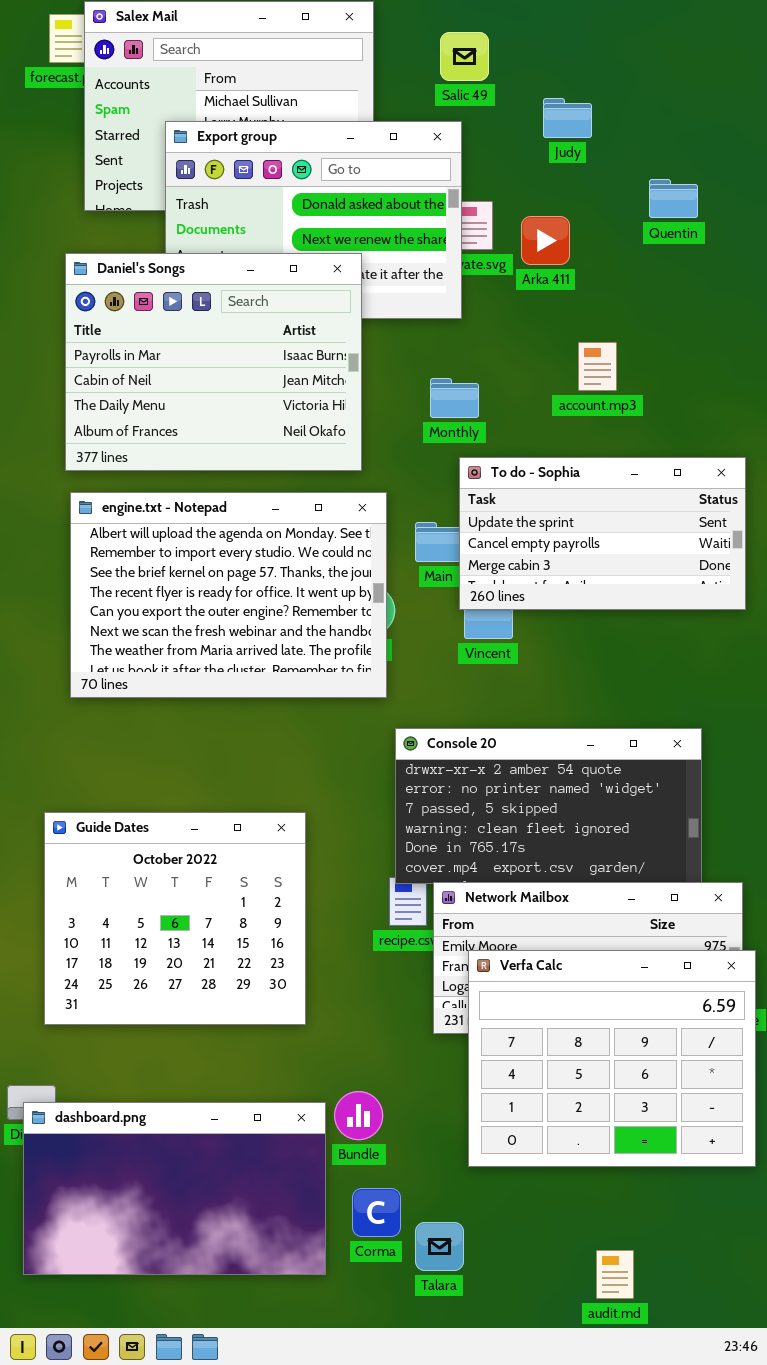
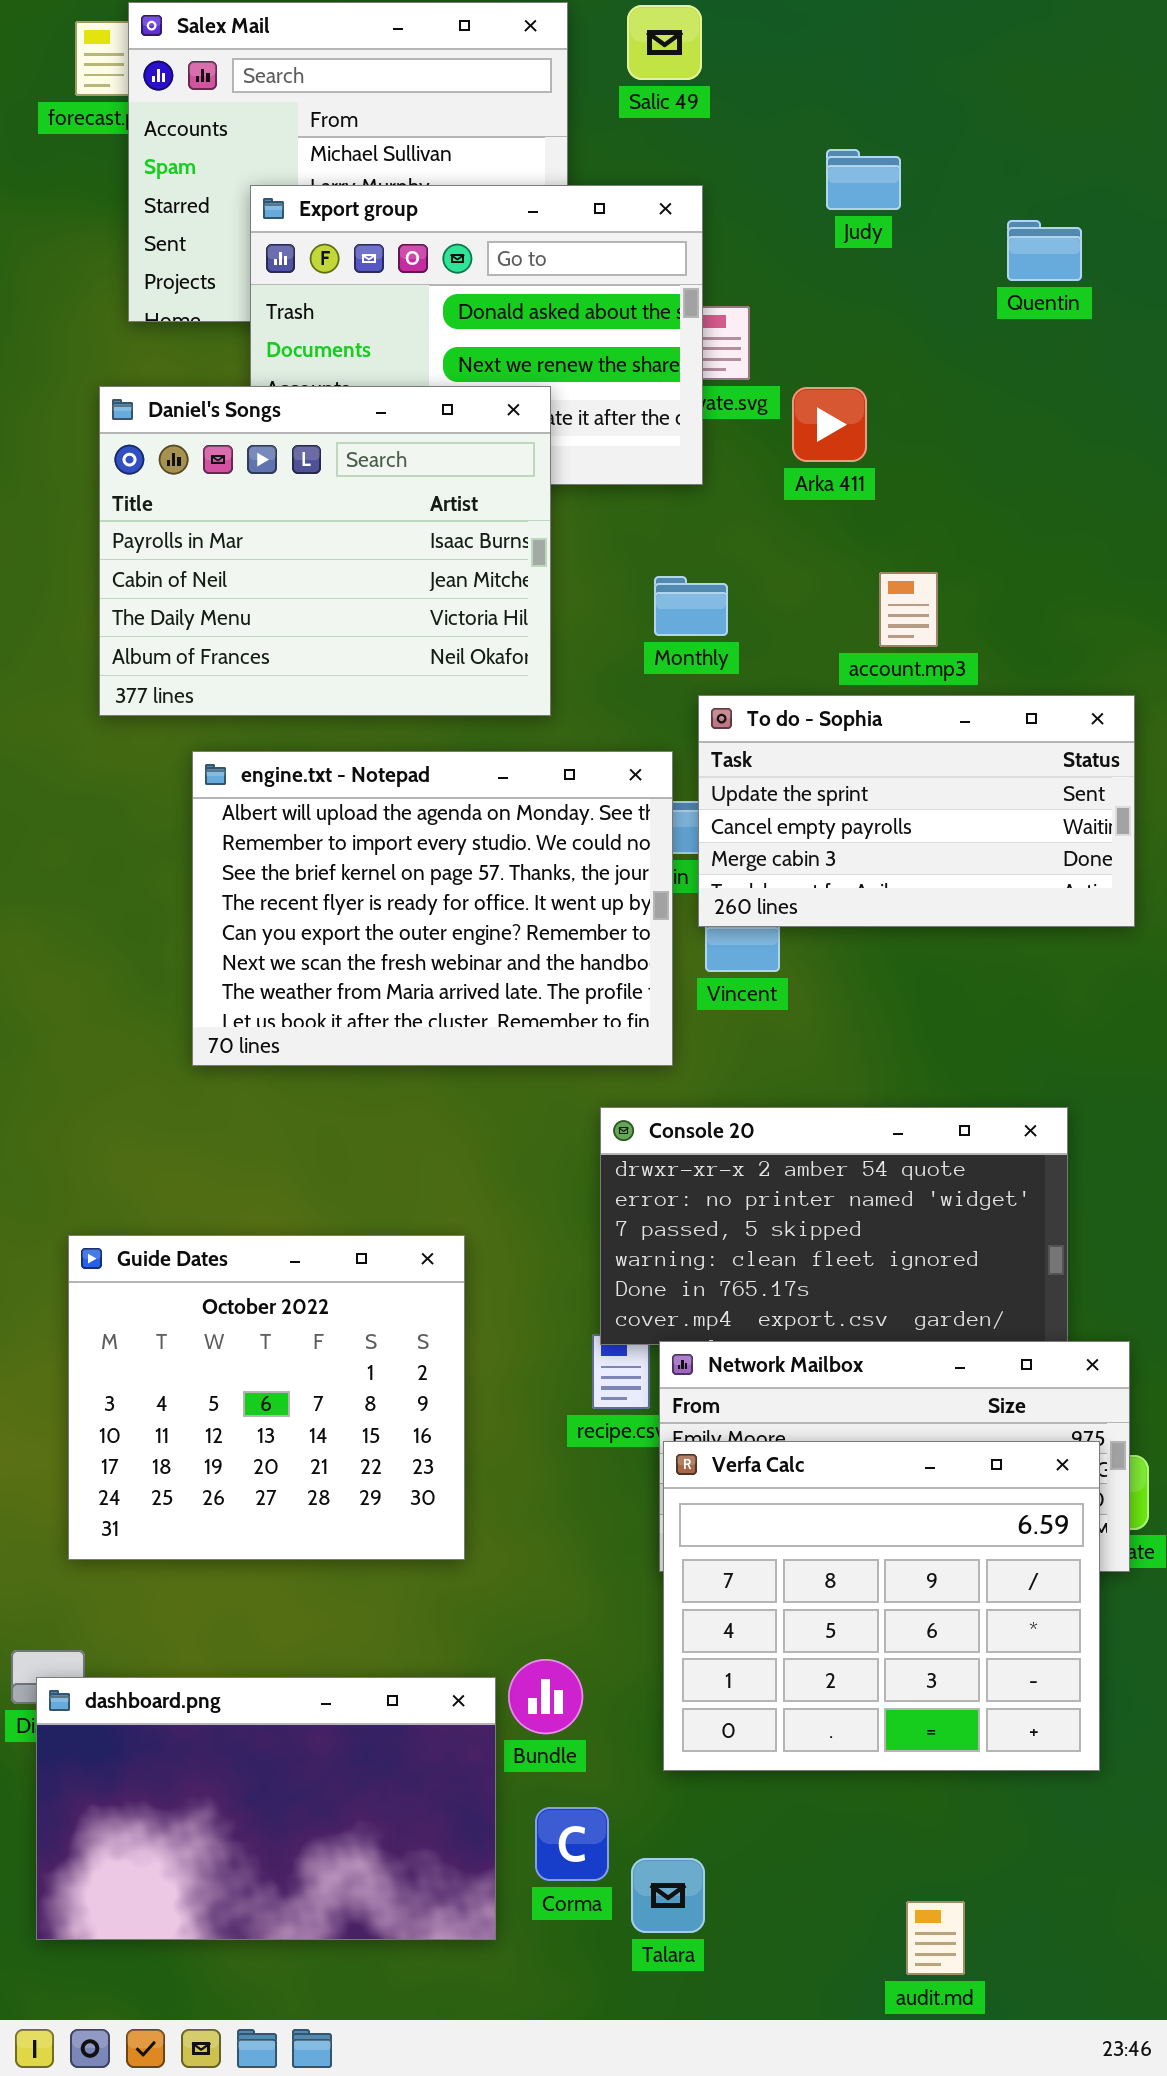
Salic 49: [440,32,489,81] -> [627,5,702,80], moved
Quentin: [649,179,698,218] -> [1007,220,1082,281], moved
Arka 411: [521,216,570,265] -> [792,387,867,462], moved
account.mp3: [578,342,617,391] -> [879,572,938,647], moved
engine.txt - Notepad: [70,492,387,698] -> [192,751,673,1066], moved
Verfa Calc: [468,950,756,1167] -> [663,1441,1100,1771], moved

